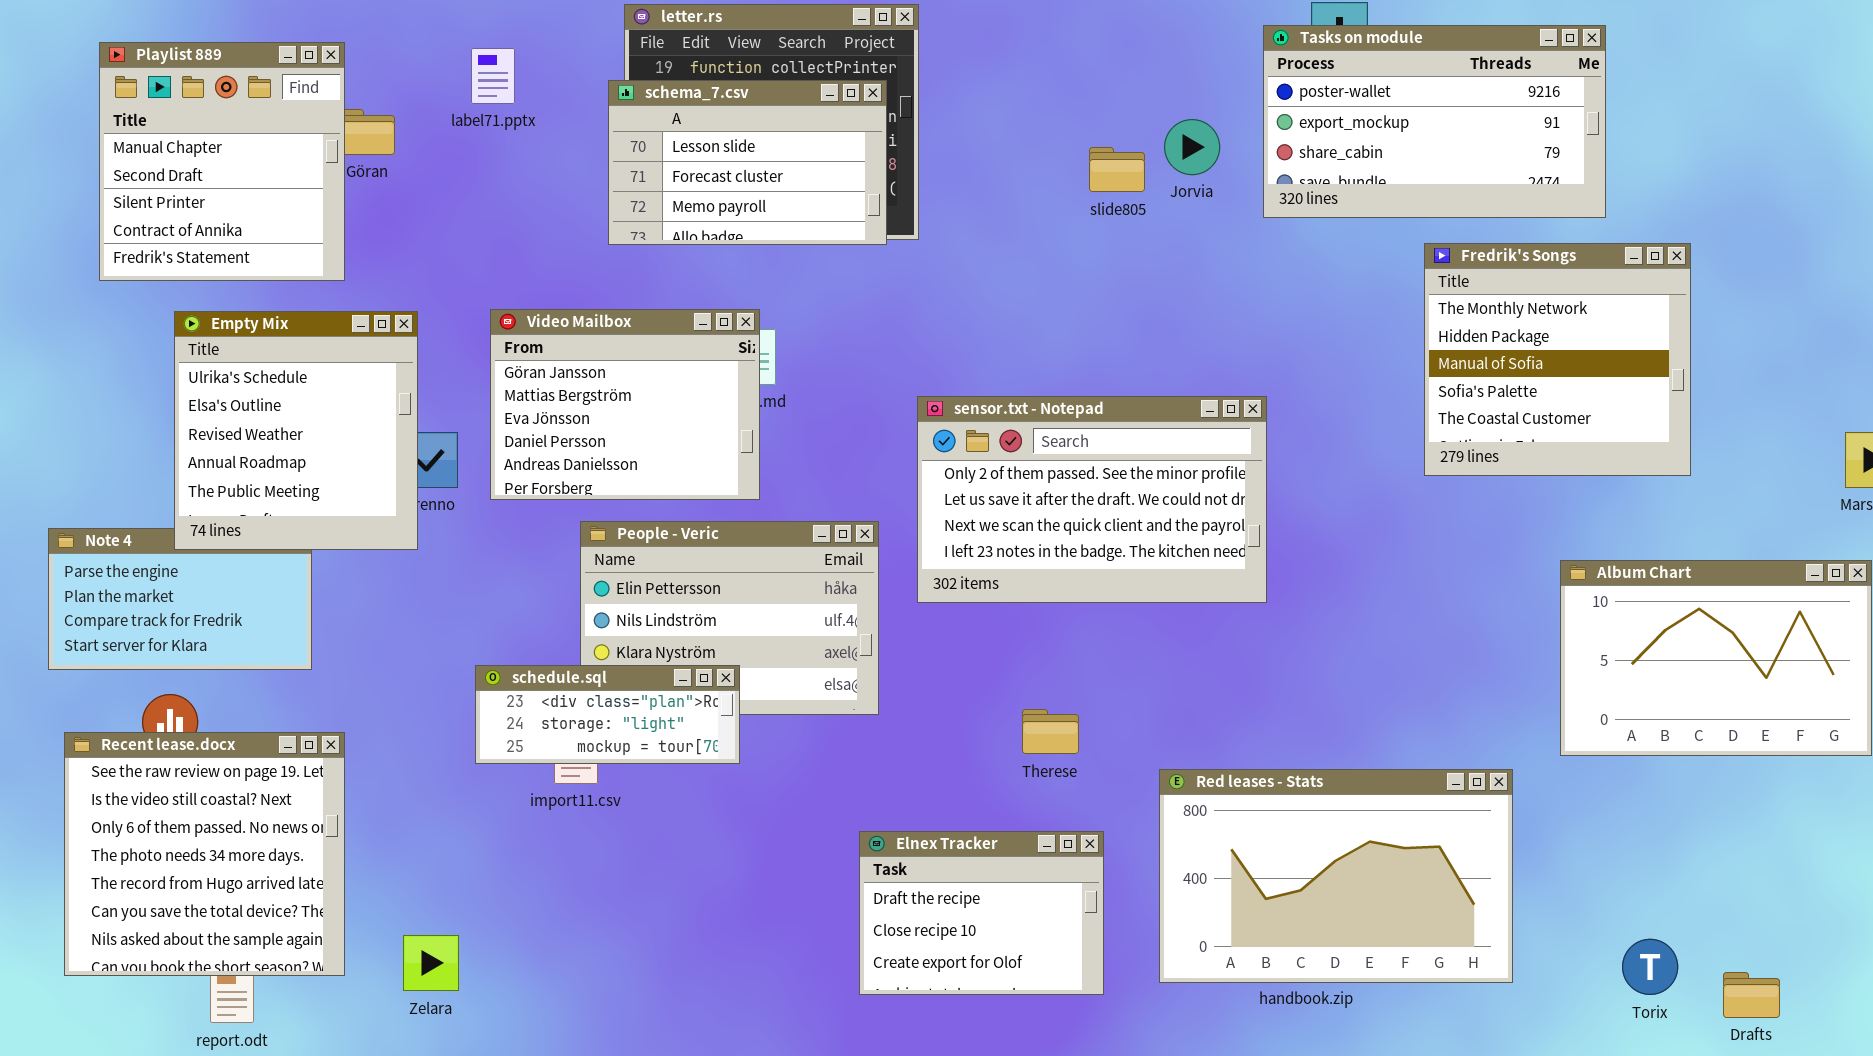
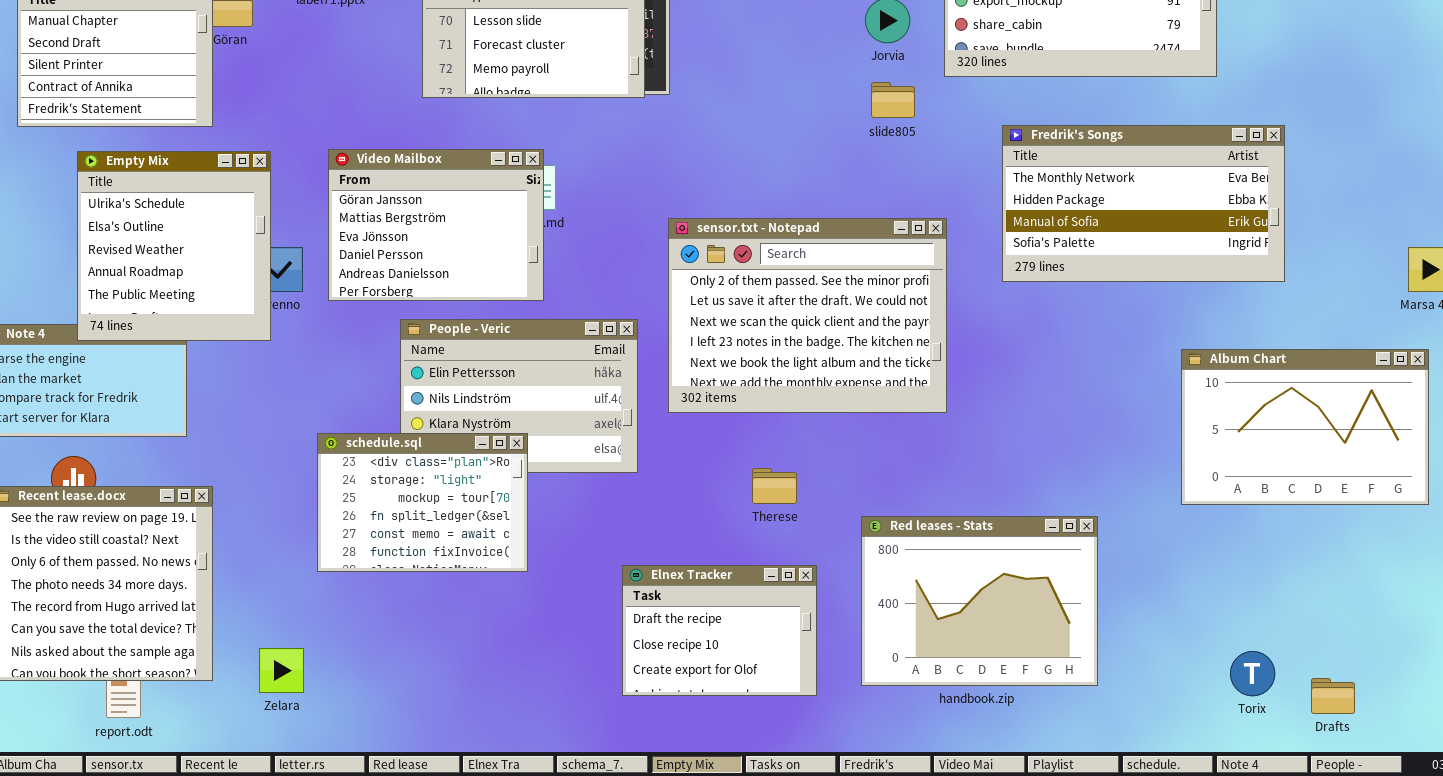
slide805: [1089,147,1145,192] -> [871,82,915,118], moved
Fredrik's Songs: [1424,243,1691,476] -> [1002,125,1285,282], resized
sensor.txt - Notepad: [917,396,1267,603] -> [668,218,947,413], resized
schedule.sql: [475,665,740,764] -> [317,433,528,572], resized
Red leases - Stats: [1159,769,1513,983] -> [861,516,1098,686], resized

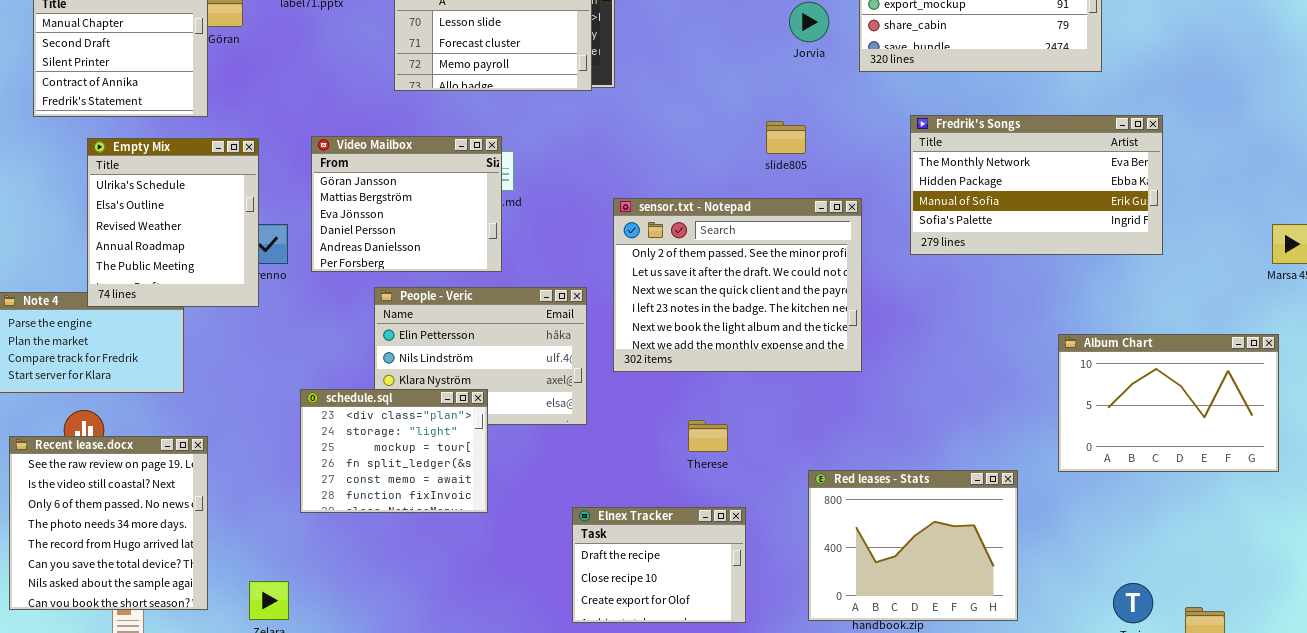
slide805: [871,82,915,118] -> [766,121,806,154], moved
Album Chart: [1181,349,1429,505] -> [1058,334,1279,472], moved
Red leases - Stats: [861,516,1098,686] -> [808,470,1018,621], moved

